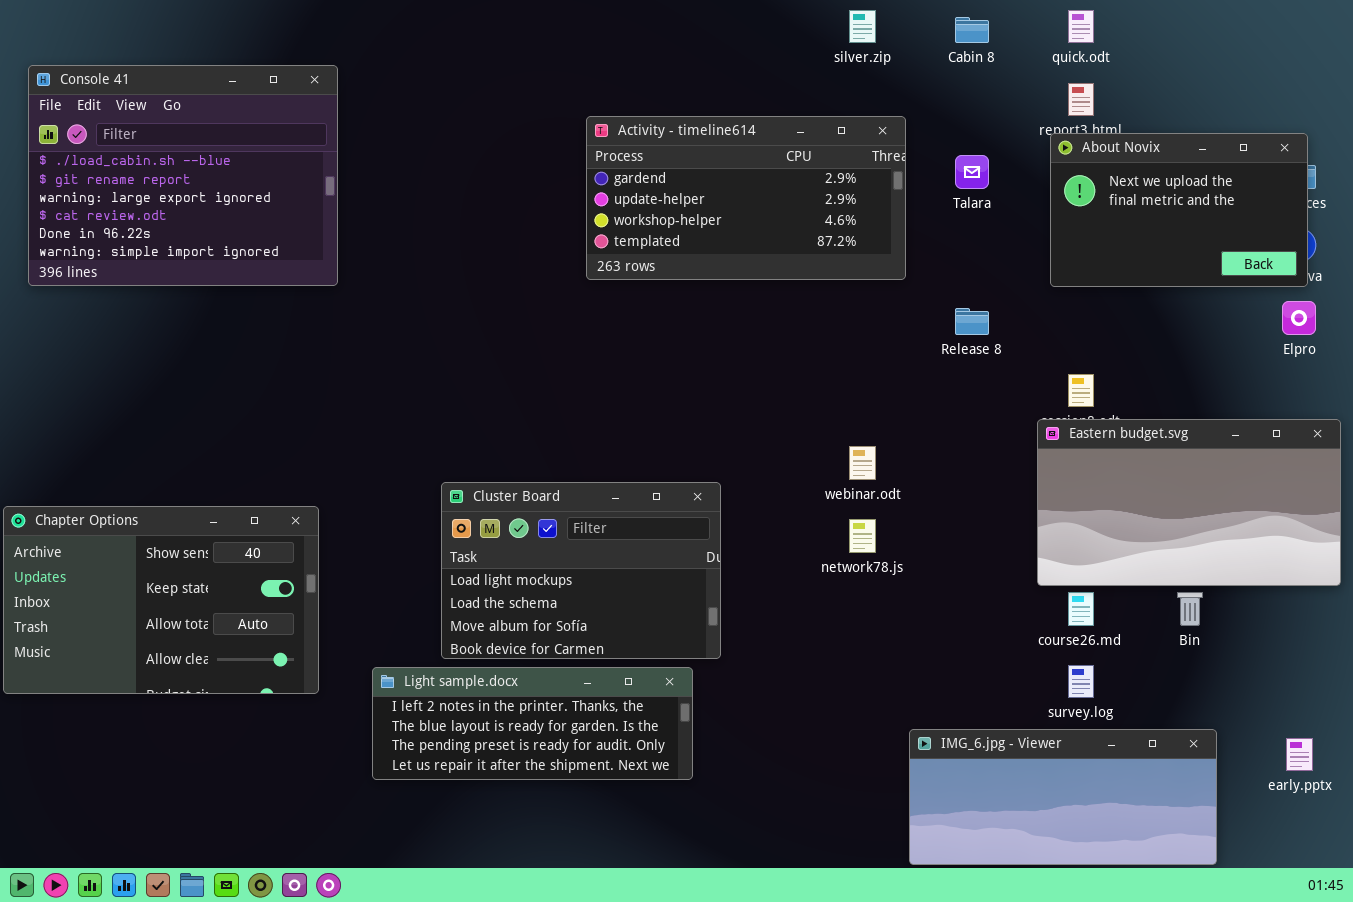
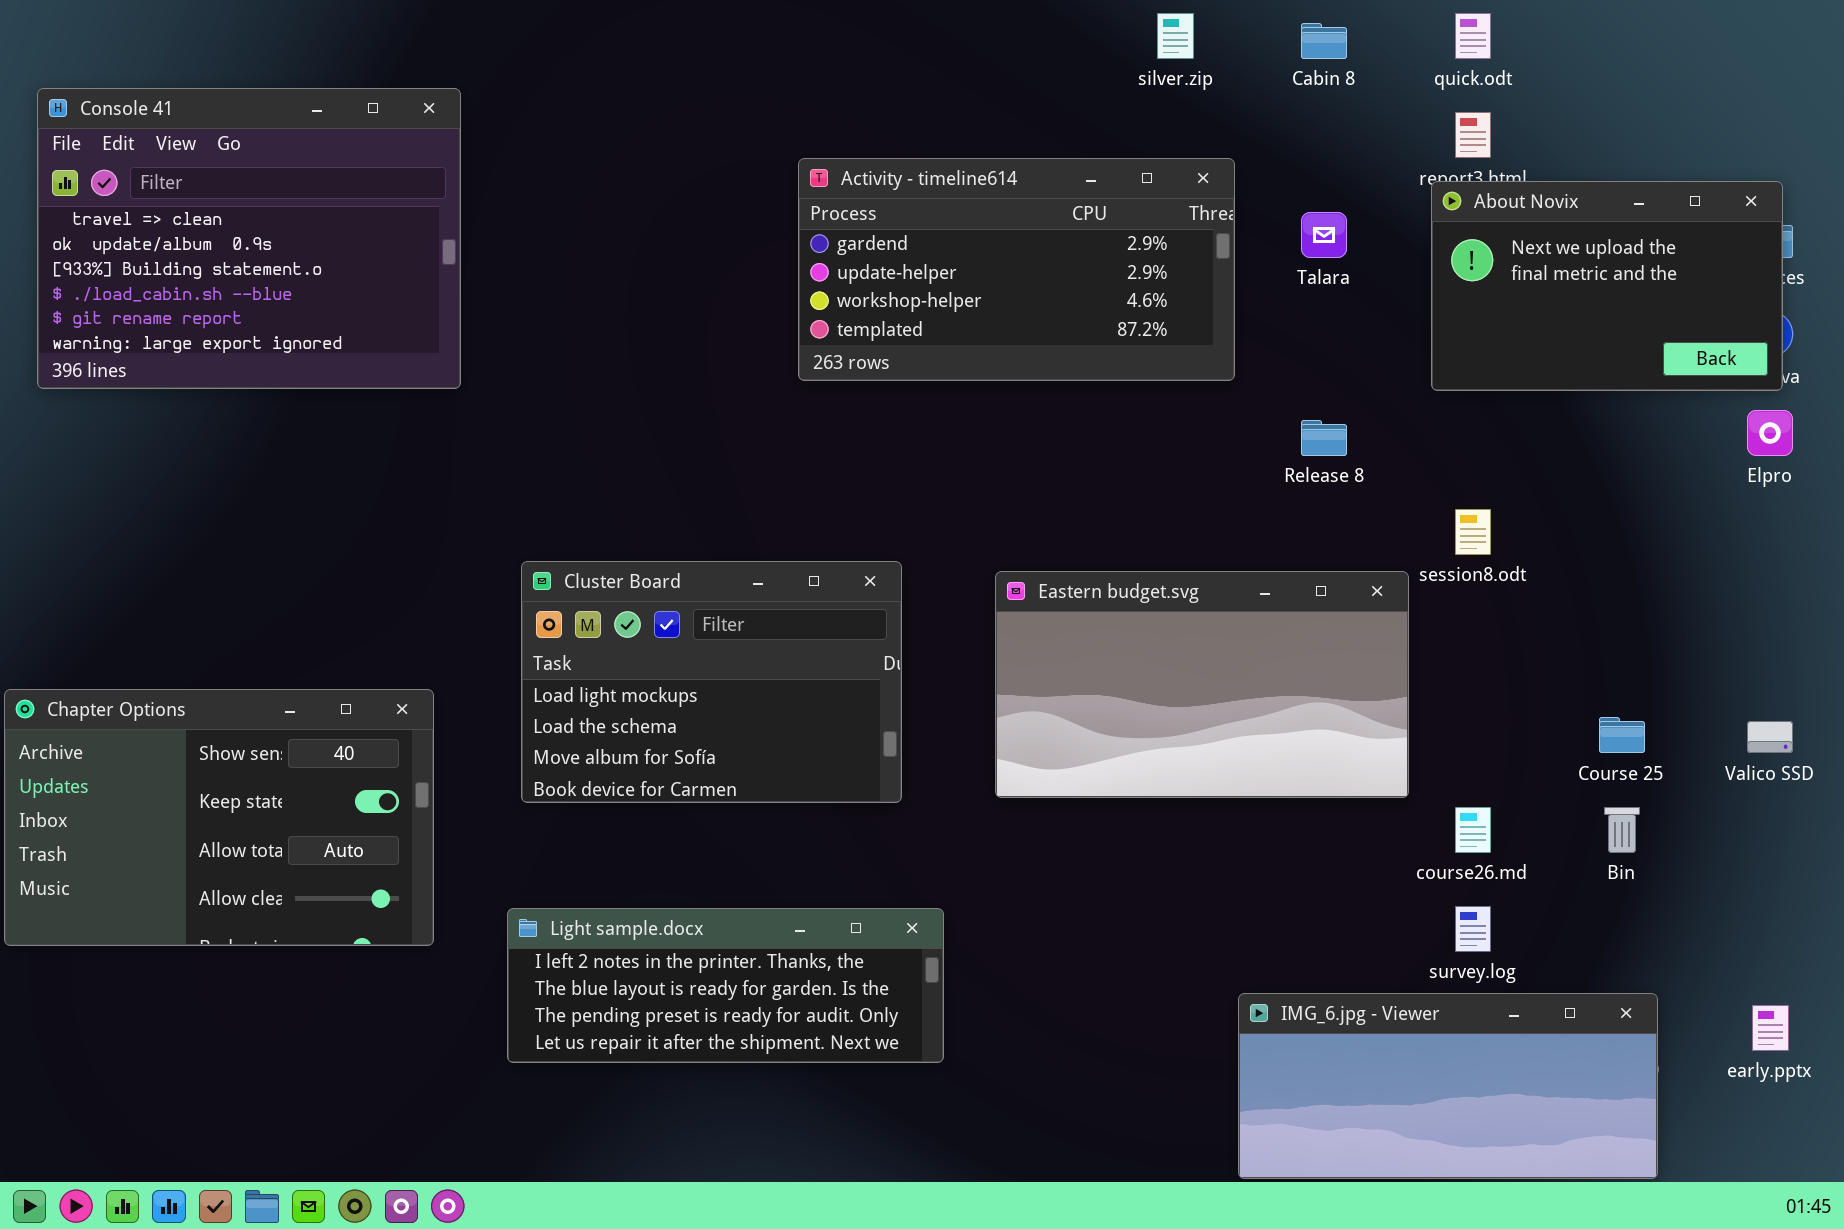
Console 41: [28,65,338,286] -> [37,88,461,389], scrolled up 3 rows
Eastern budget.svg: [1037,419,1341,586] -> [995,571,1409,798], moved
Cluster Board: [441,482,721,659] -> [521,561,902,803], moved

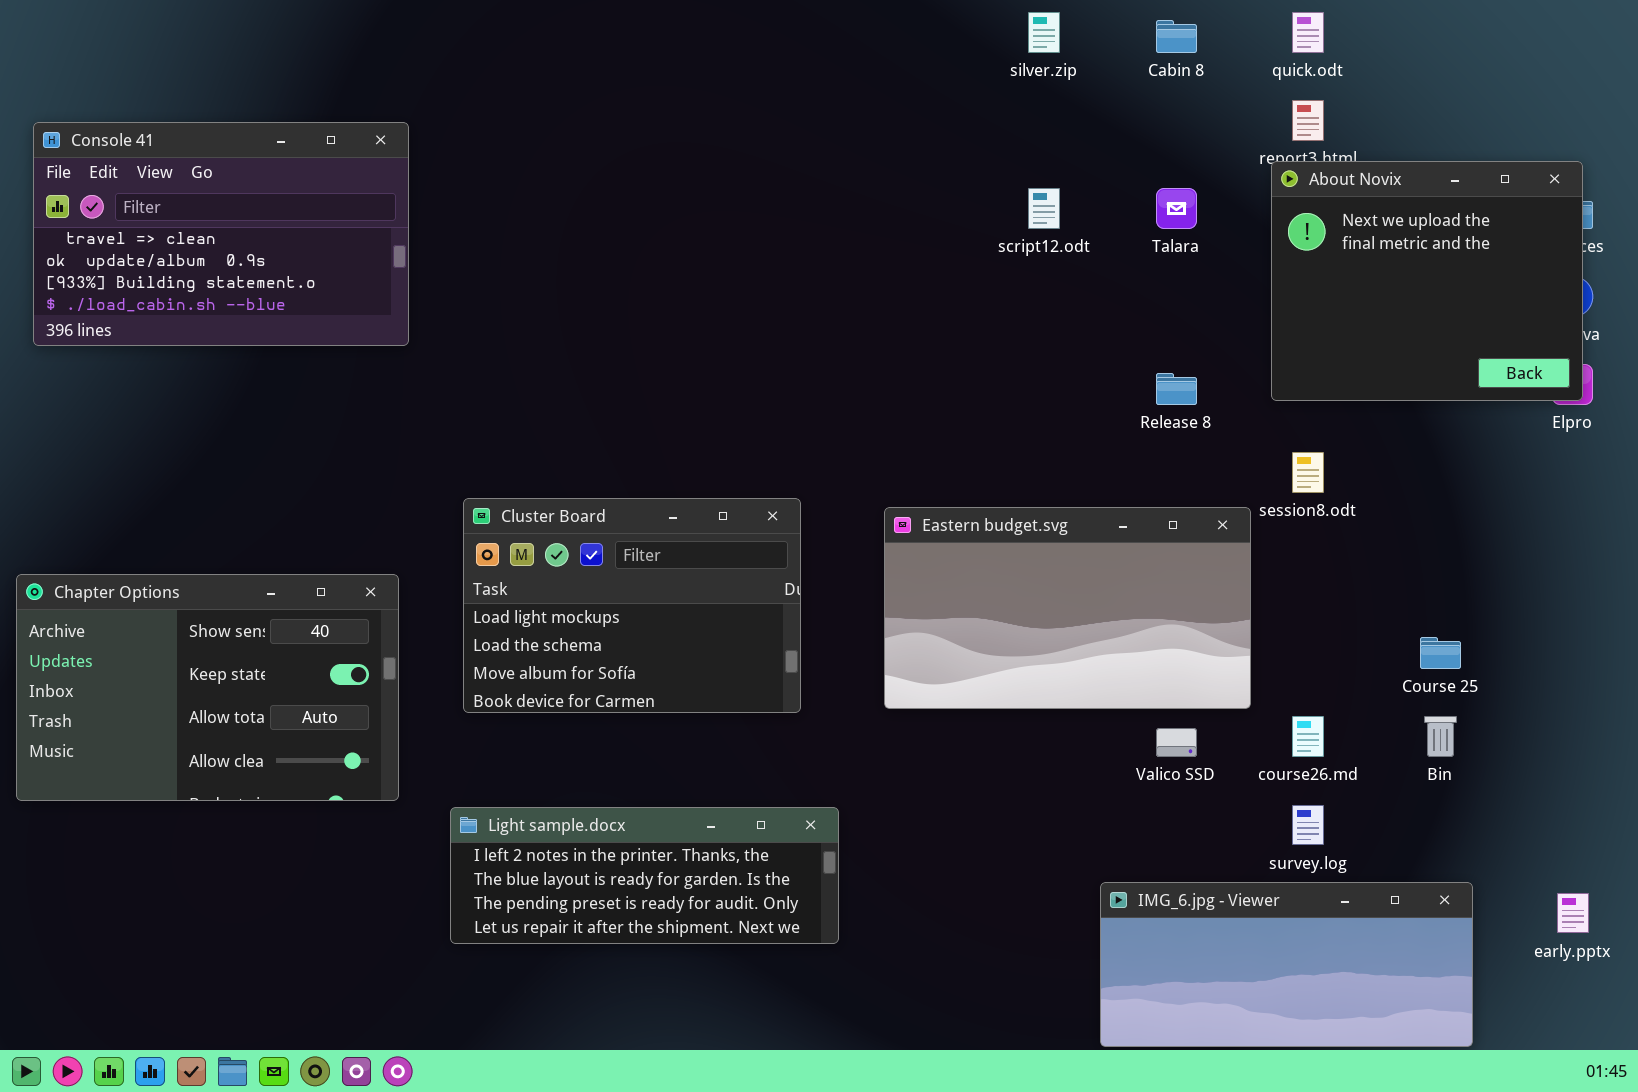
Console 41: [37,88,461,389] -> [33,122,409,346], resized
Activity - timeline614: [798,158,1235,381] -> none, closed
About Novix: [1431,181,1783,391] -> [1271,161,1583,401], resized
Chapter Options: [4,689,434,946] -> [16,574,399,801], moved
Valico SSD: [1747,721,1793,753] -> [1156,728,1197,757], moved

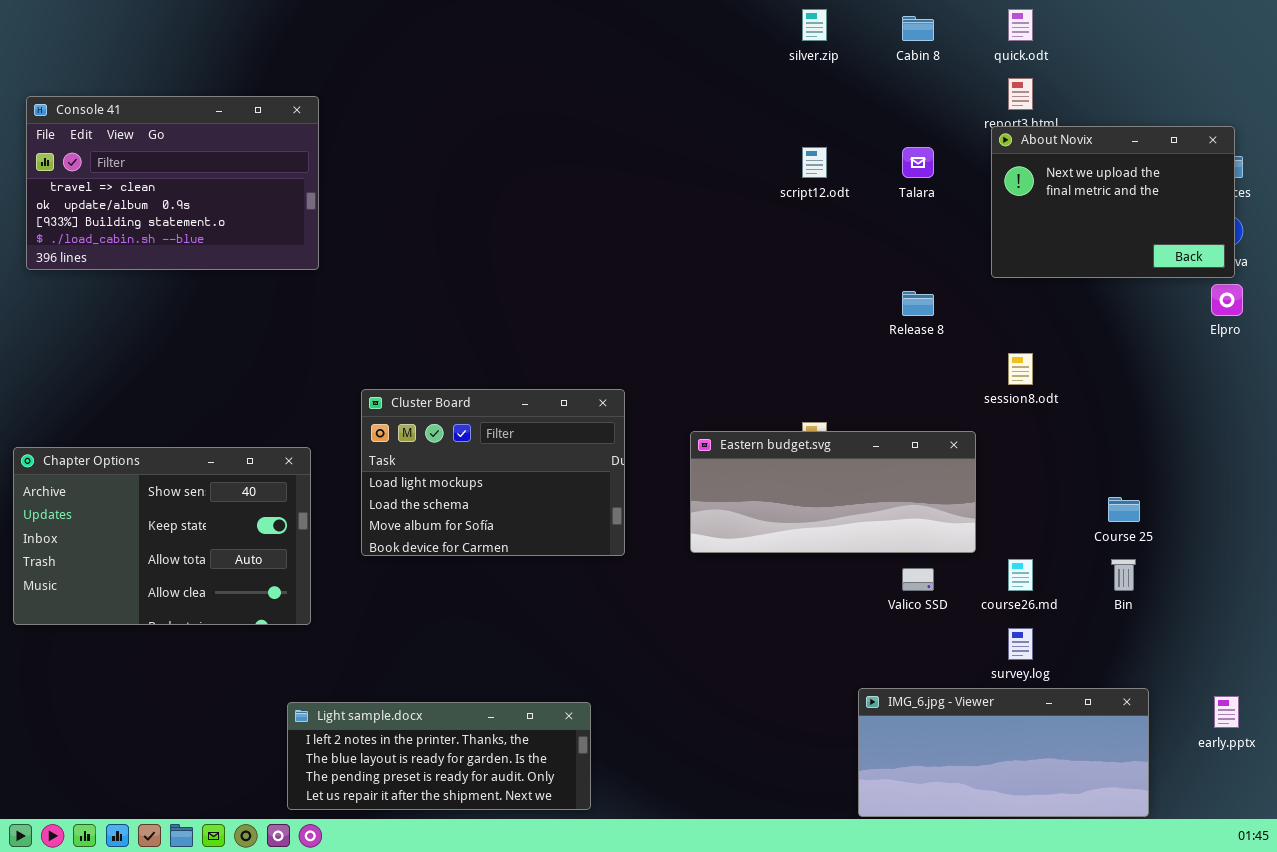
About Novix: [1271,161,1583,401] -> [991,126,1235,278], resized
Eastern budget.svg: [884,507,1251,709] -> [690,431,976,553], resized
Light sample.docx: [450,807,839,944] -> [287,702,591,810], moved

